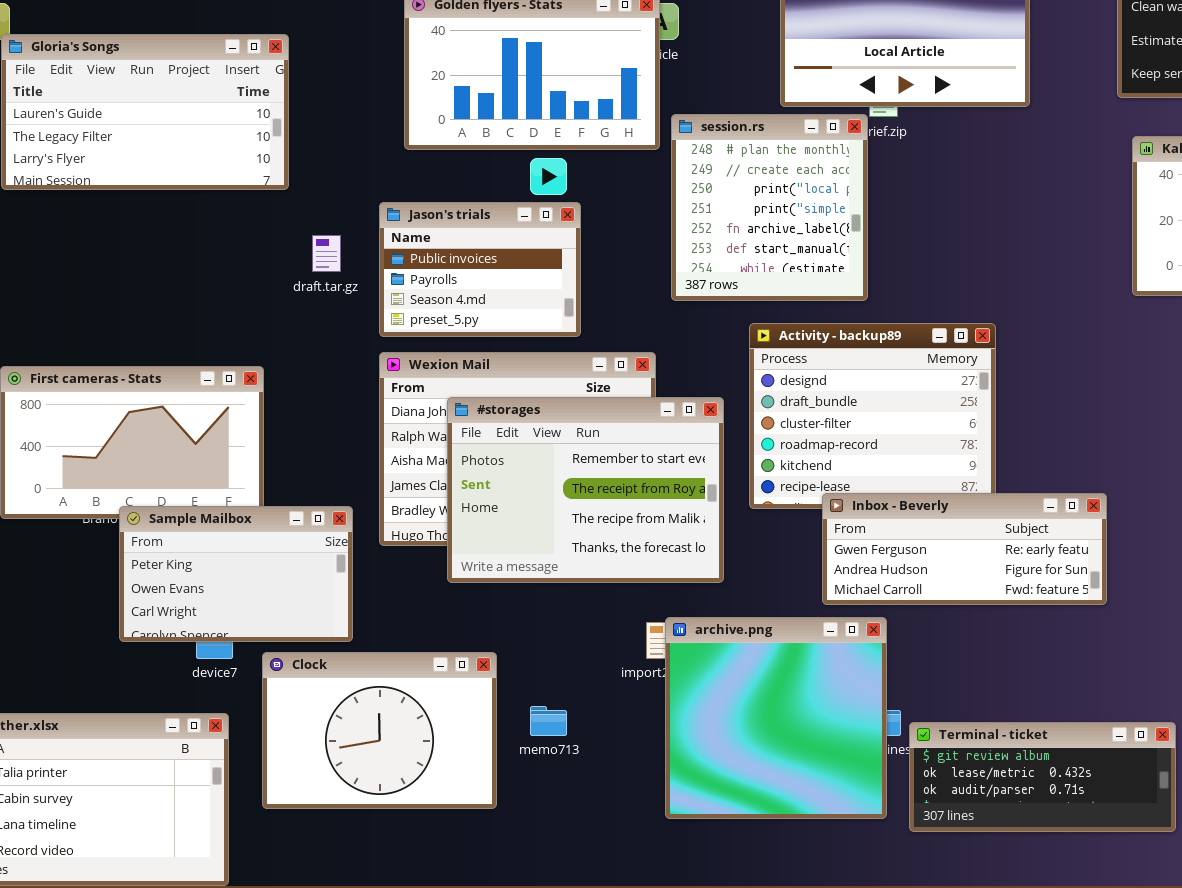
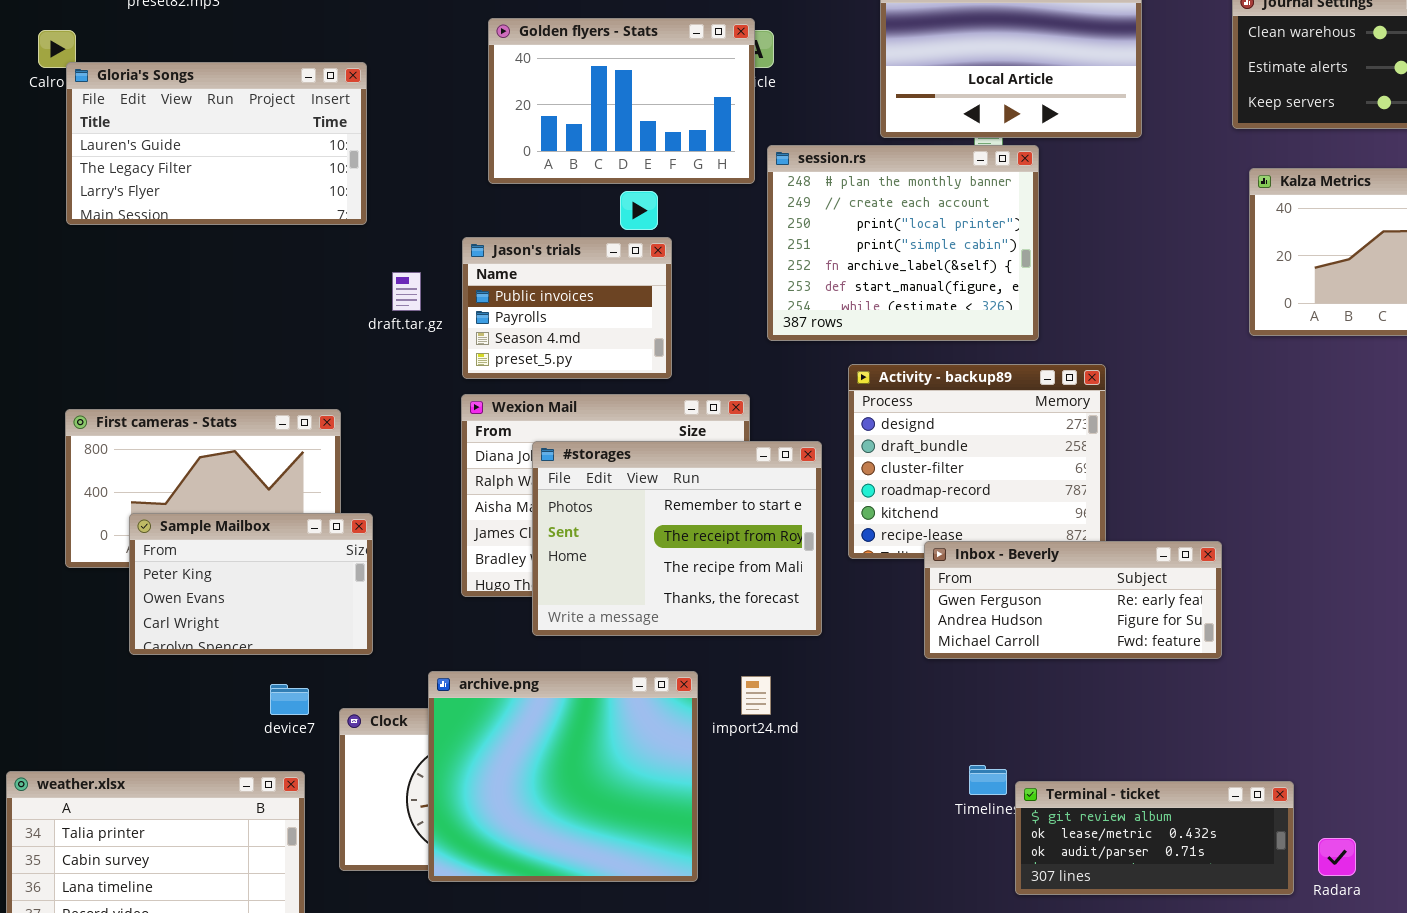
session.rs: [671,114,868,301] -> [767,145,1039,341], resized
Sample Mailbox: [119,506,353,642] -> [129,513,373,655], moved
archive.png: [665,617,887,819] -> [428,671,698,882], moved, resized

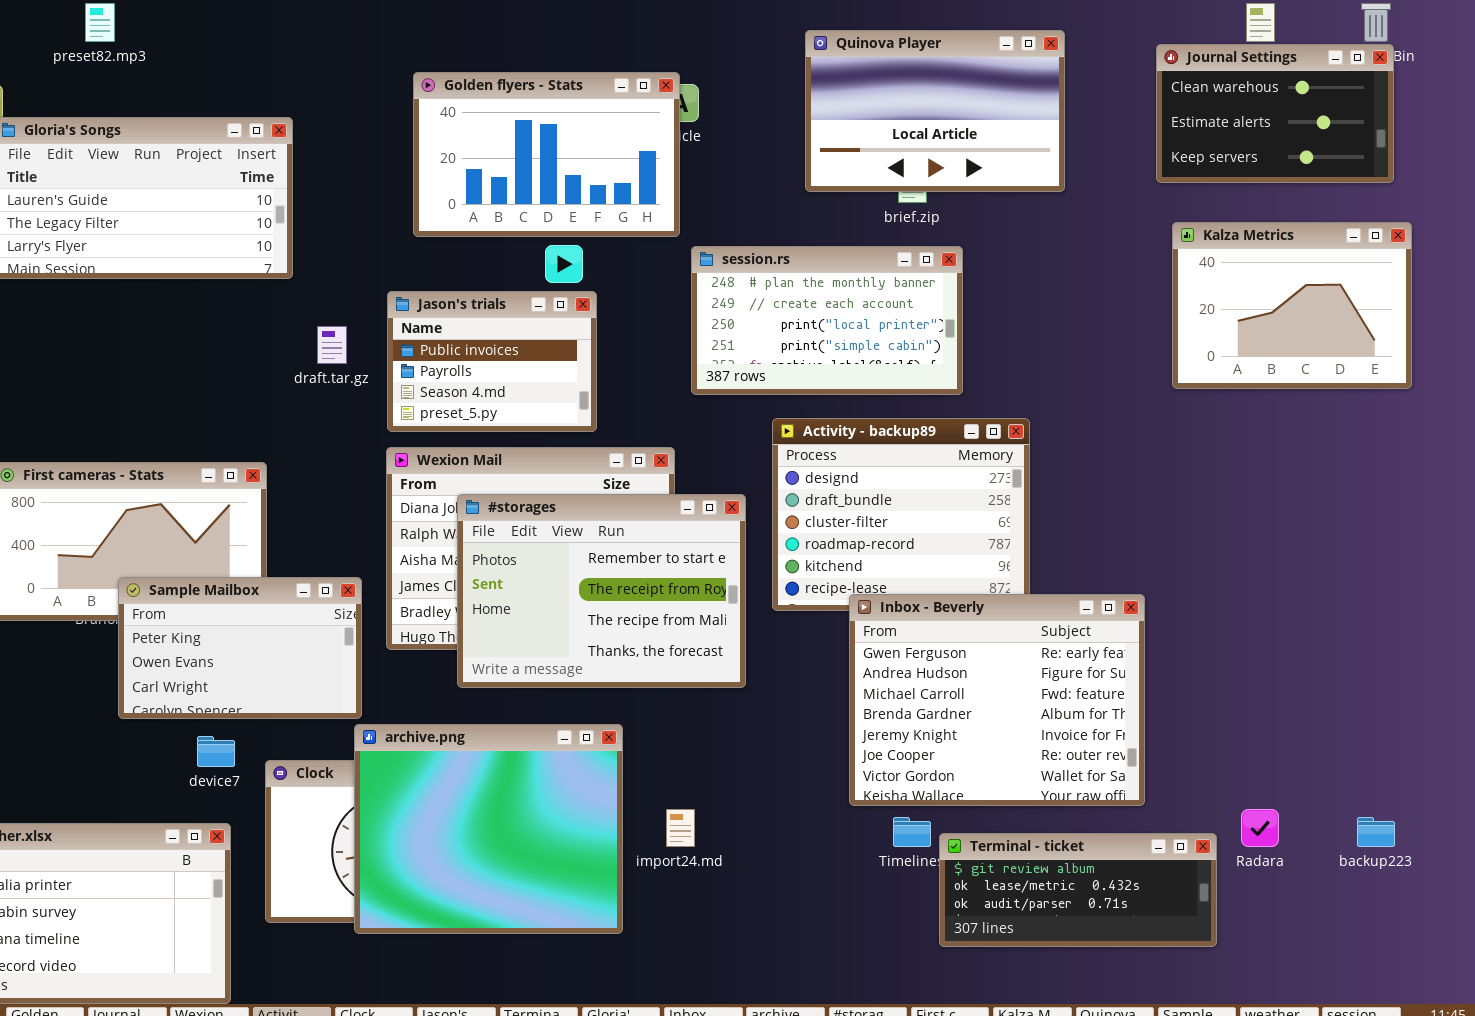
session.rs: [767,145,1039,341] -> [691,246,963,395], resized
Sample Mailbox: [129,513,373,655] -> [118,577,362,719], moved
Inbox - Beverly: [924,541,1222,659] -> [849,594,1145,806], resized
import24.md: [741,676,771,715] -> [666,809,695,847], moved
Radara: [1318,838,1356,876] -> [1241,809,1279,847], moved

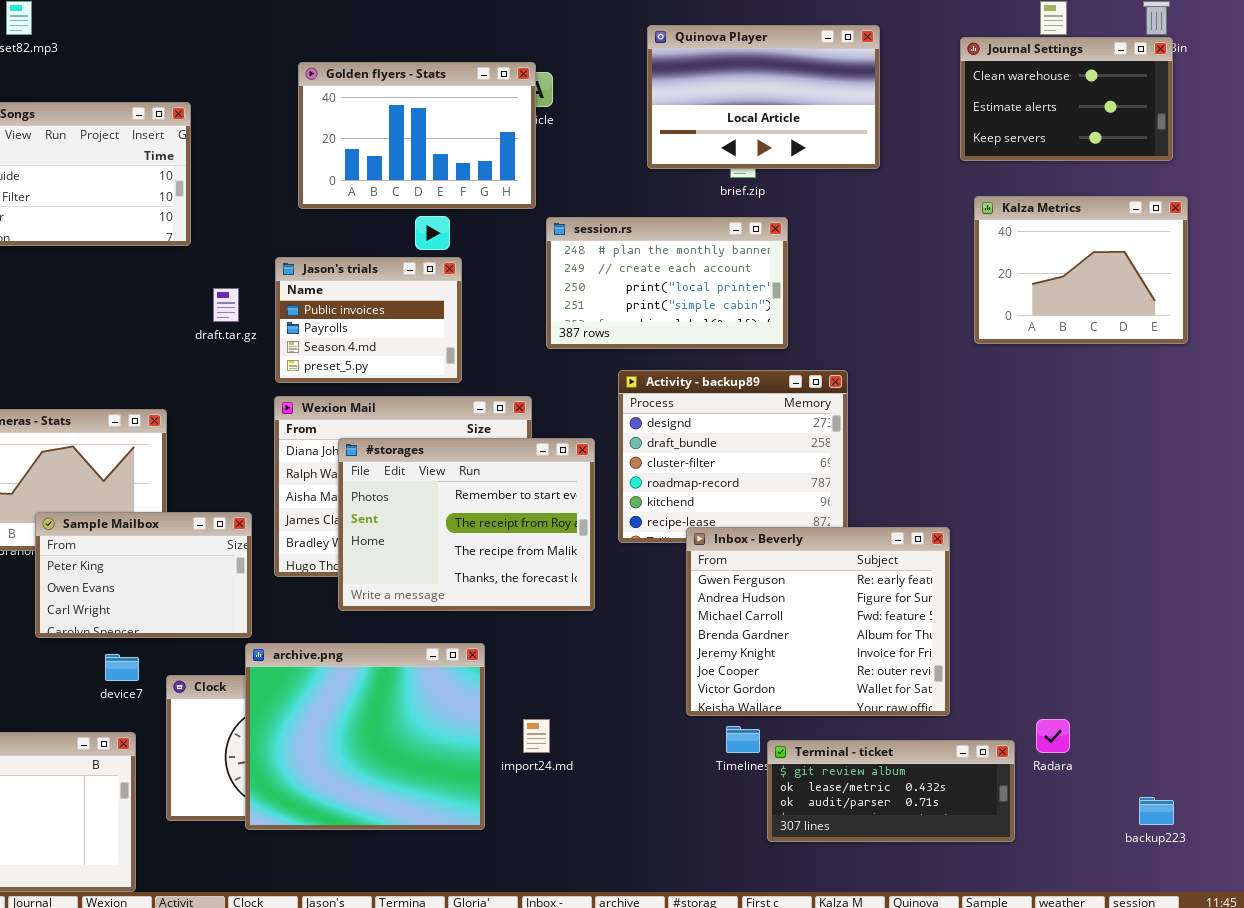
backup223: [1357,817,1395,847] -> [1139,797,1174,825], moved

